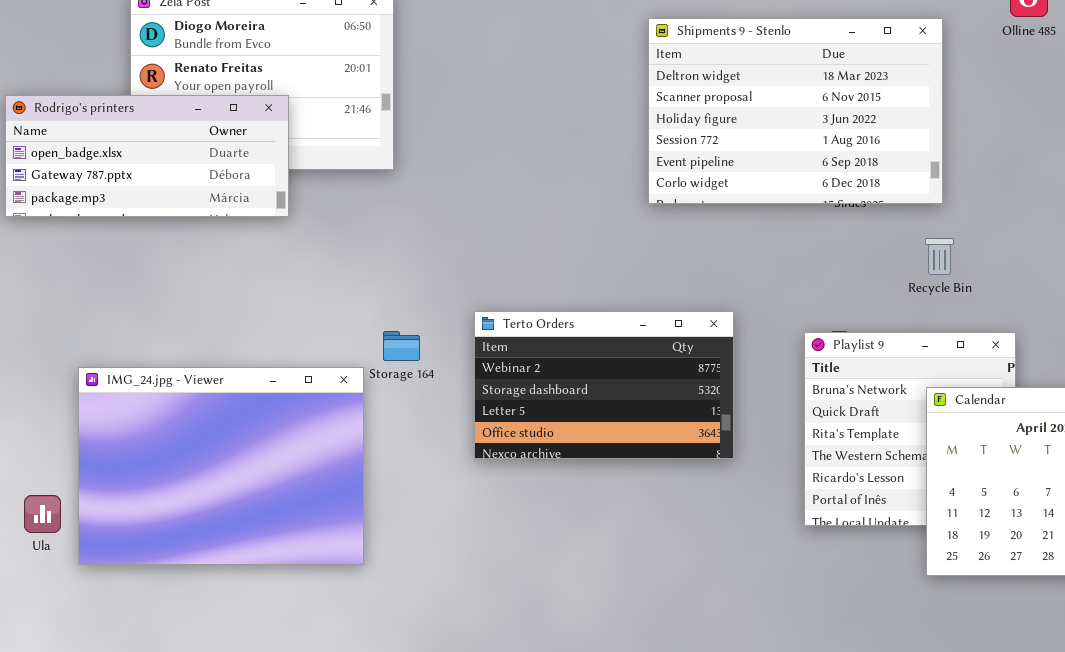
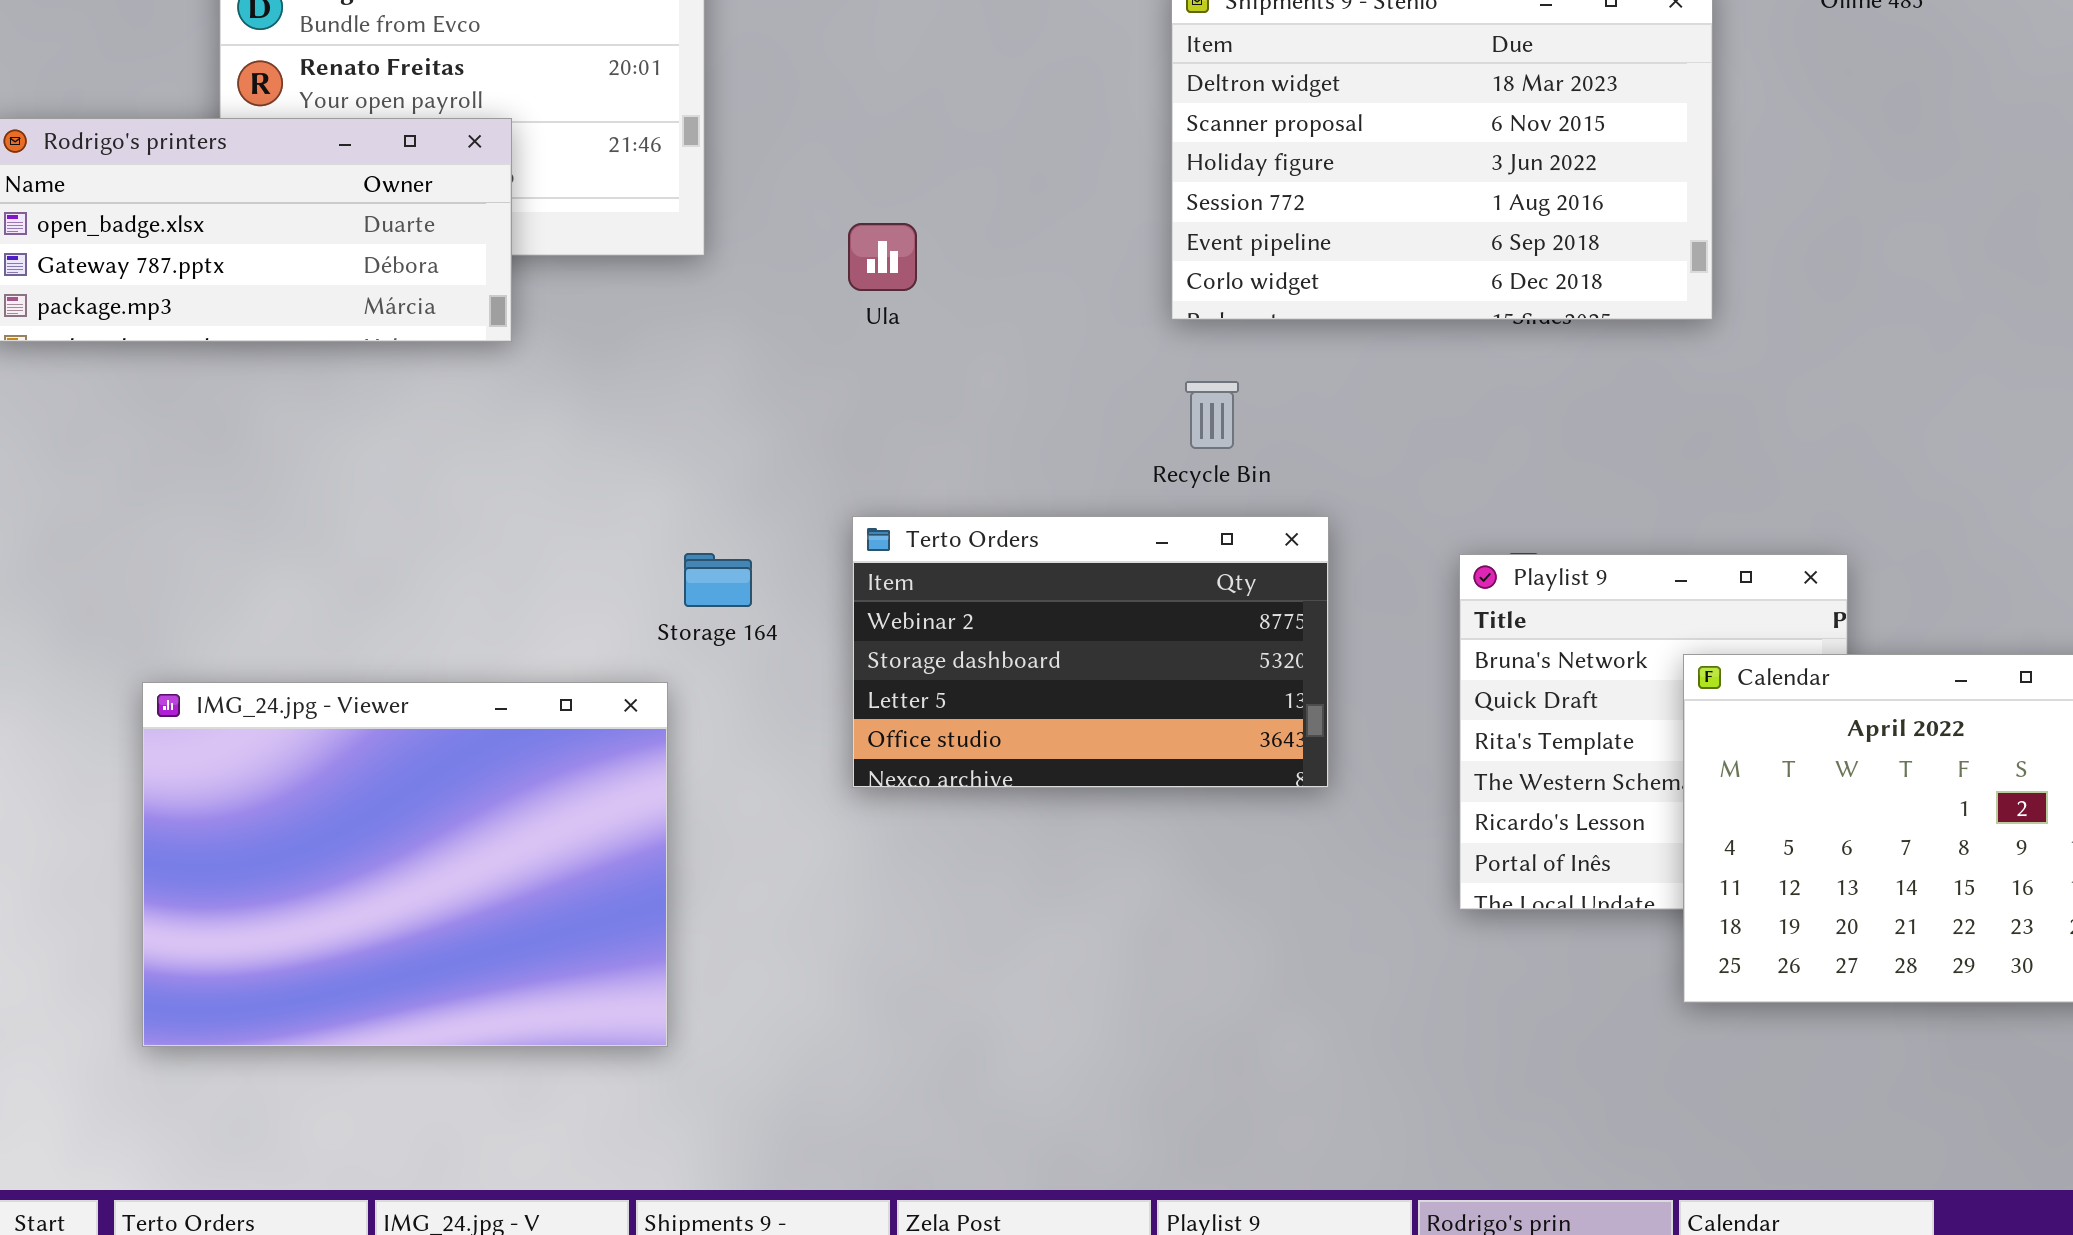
Recycle Bin: [925,238,954,275] -> [1185,381,1239,449], moved
IMG_24.jpg - Viewer: [78,367,364,565] -> [142,682,668,1047], moved
Ula: [24,495,61,533] -> [848,223,917,291], moved

